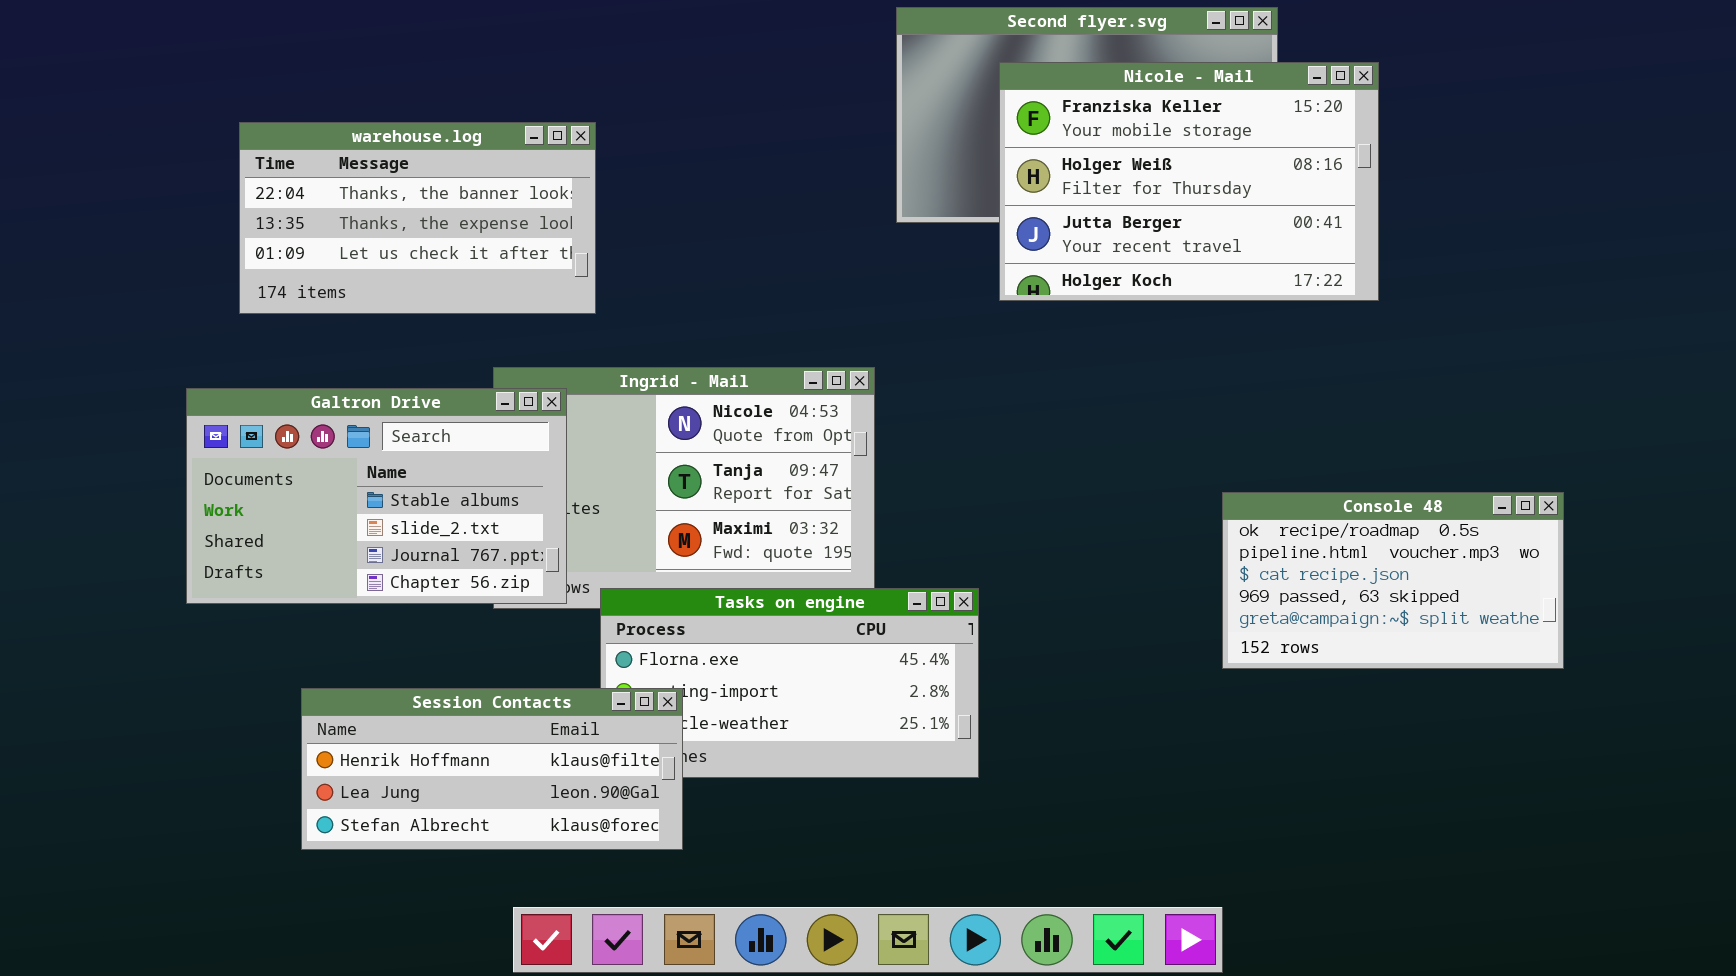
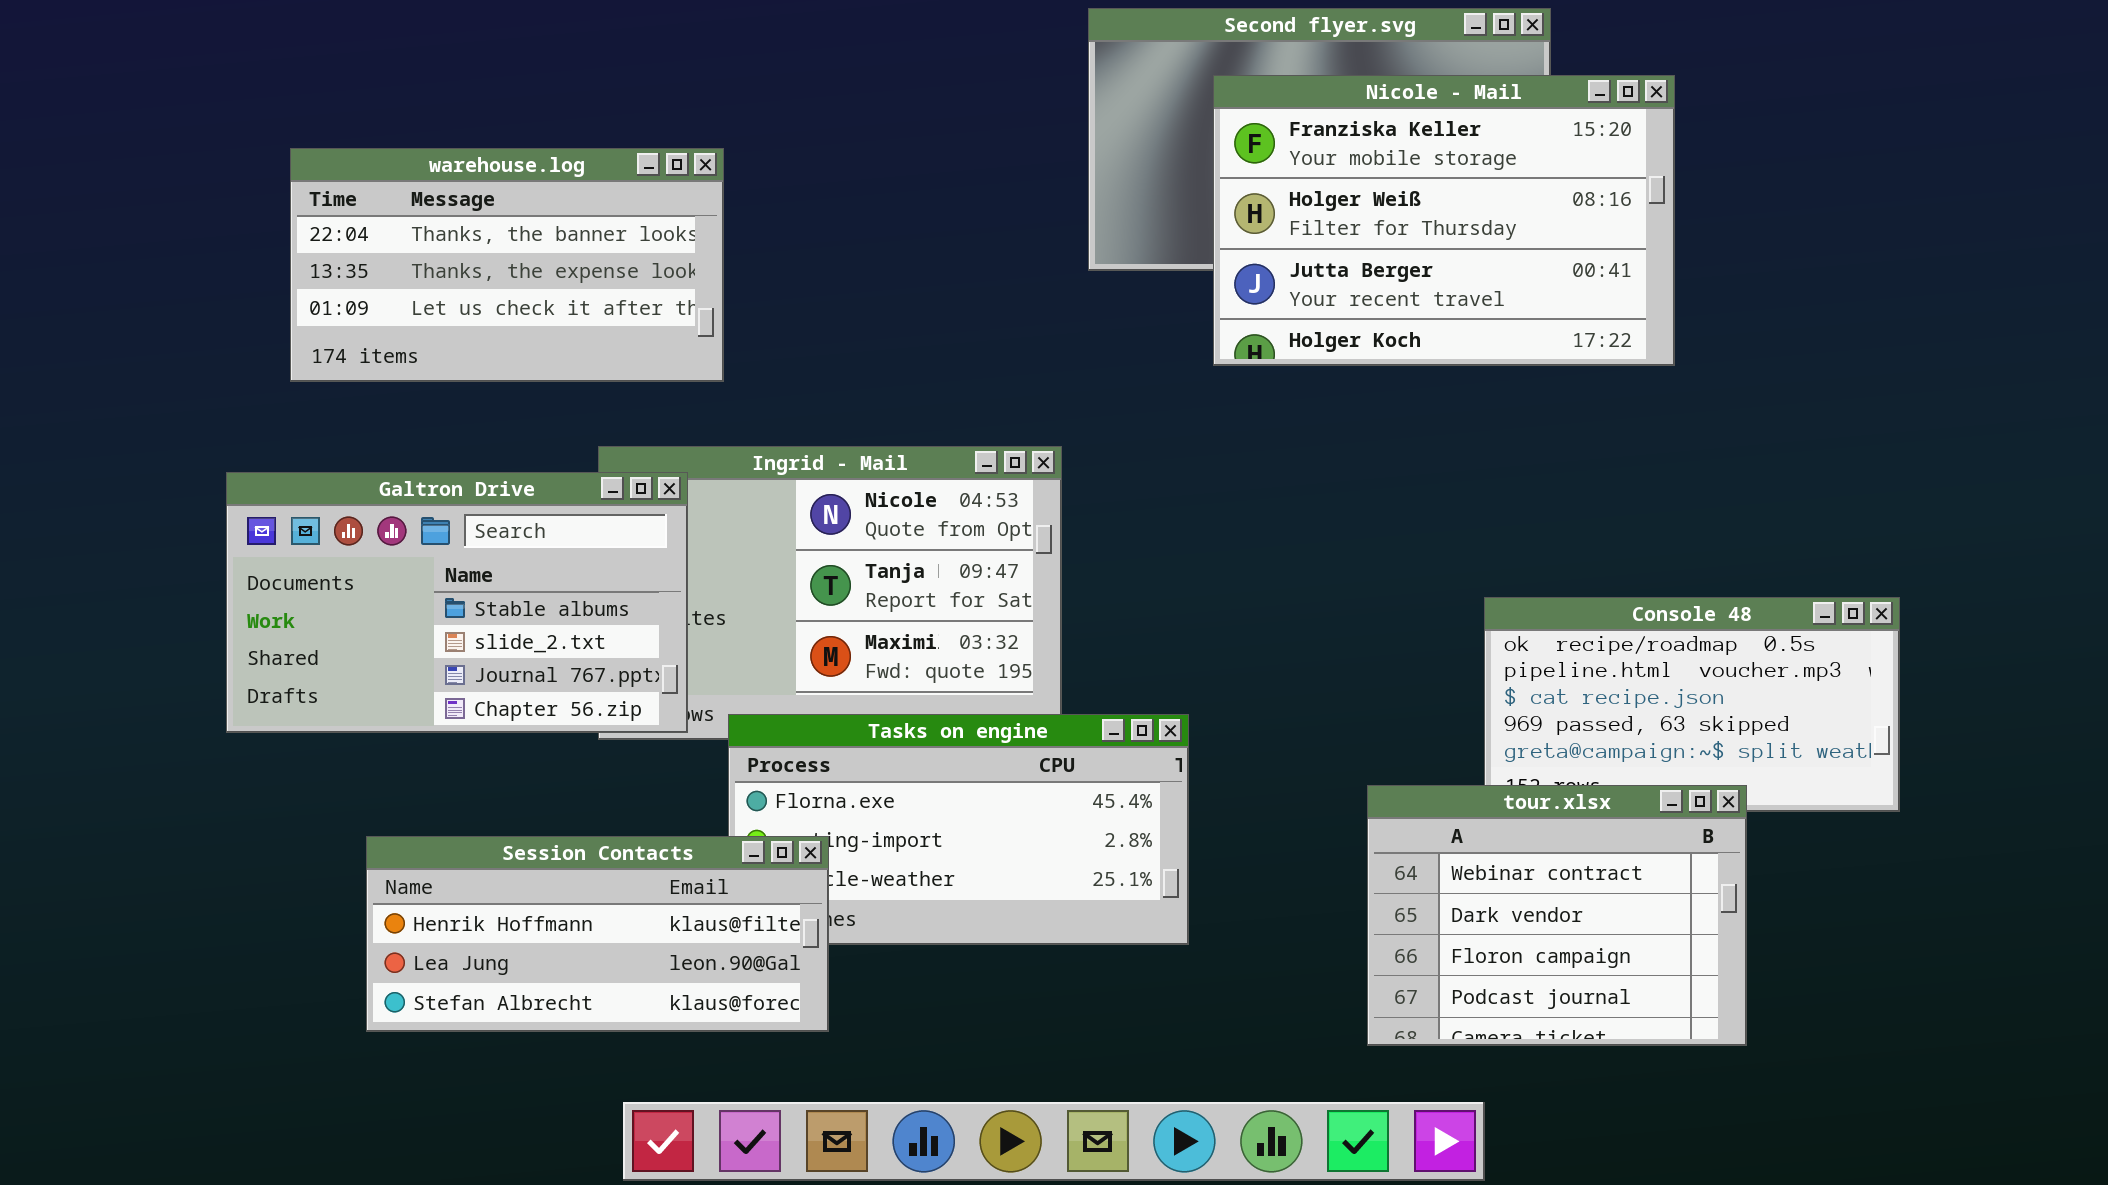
tour.xlsx: none -> [1367,785,1747,1046], opened

